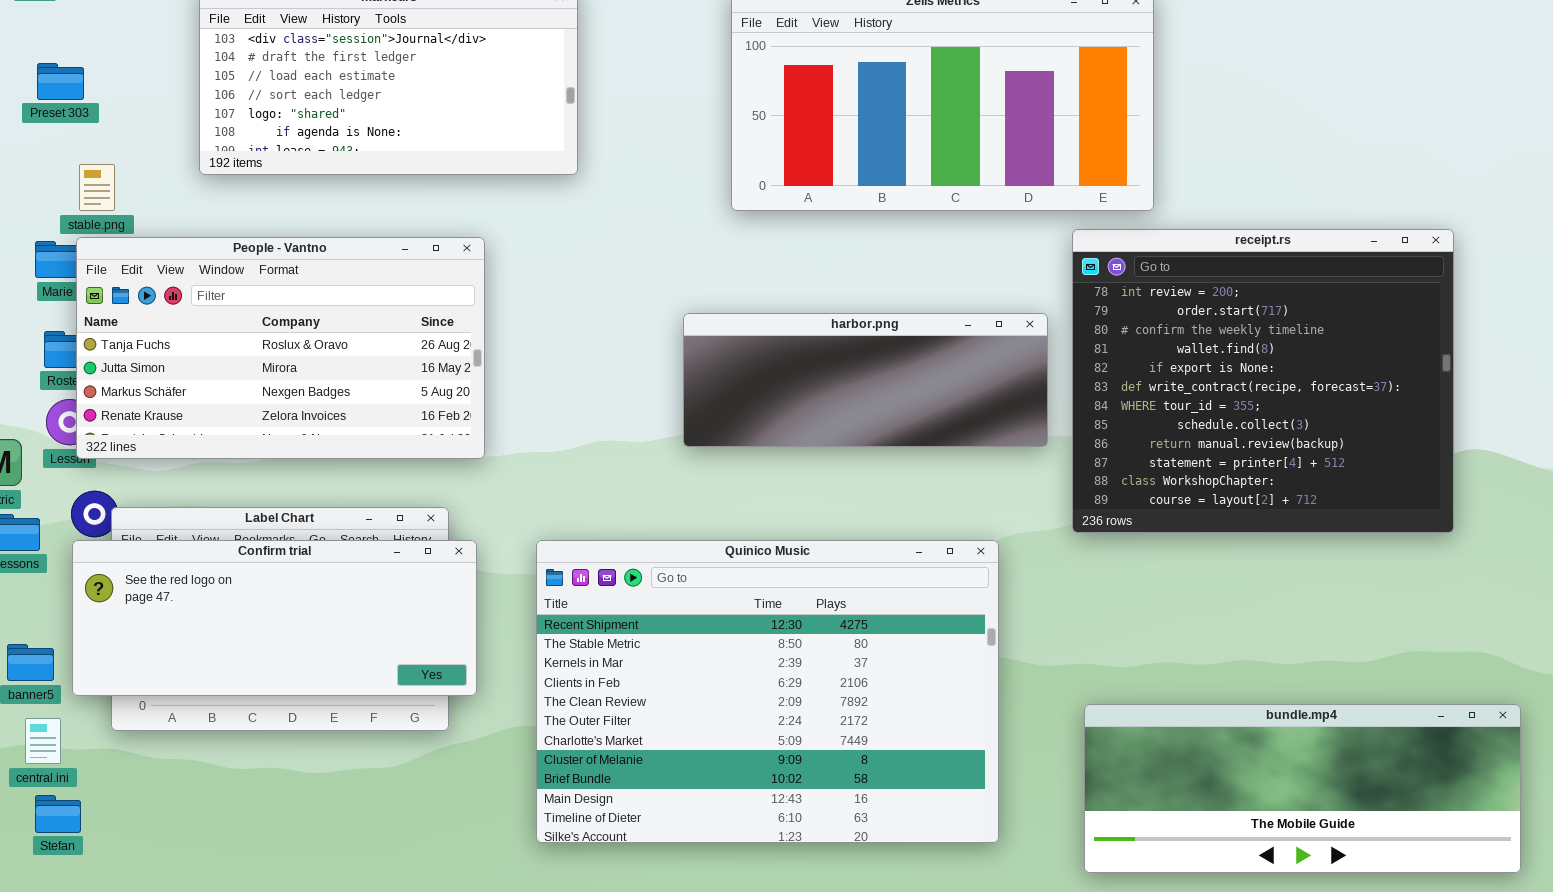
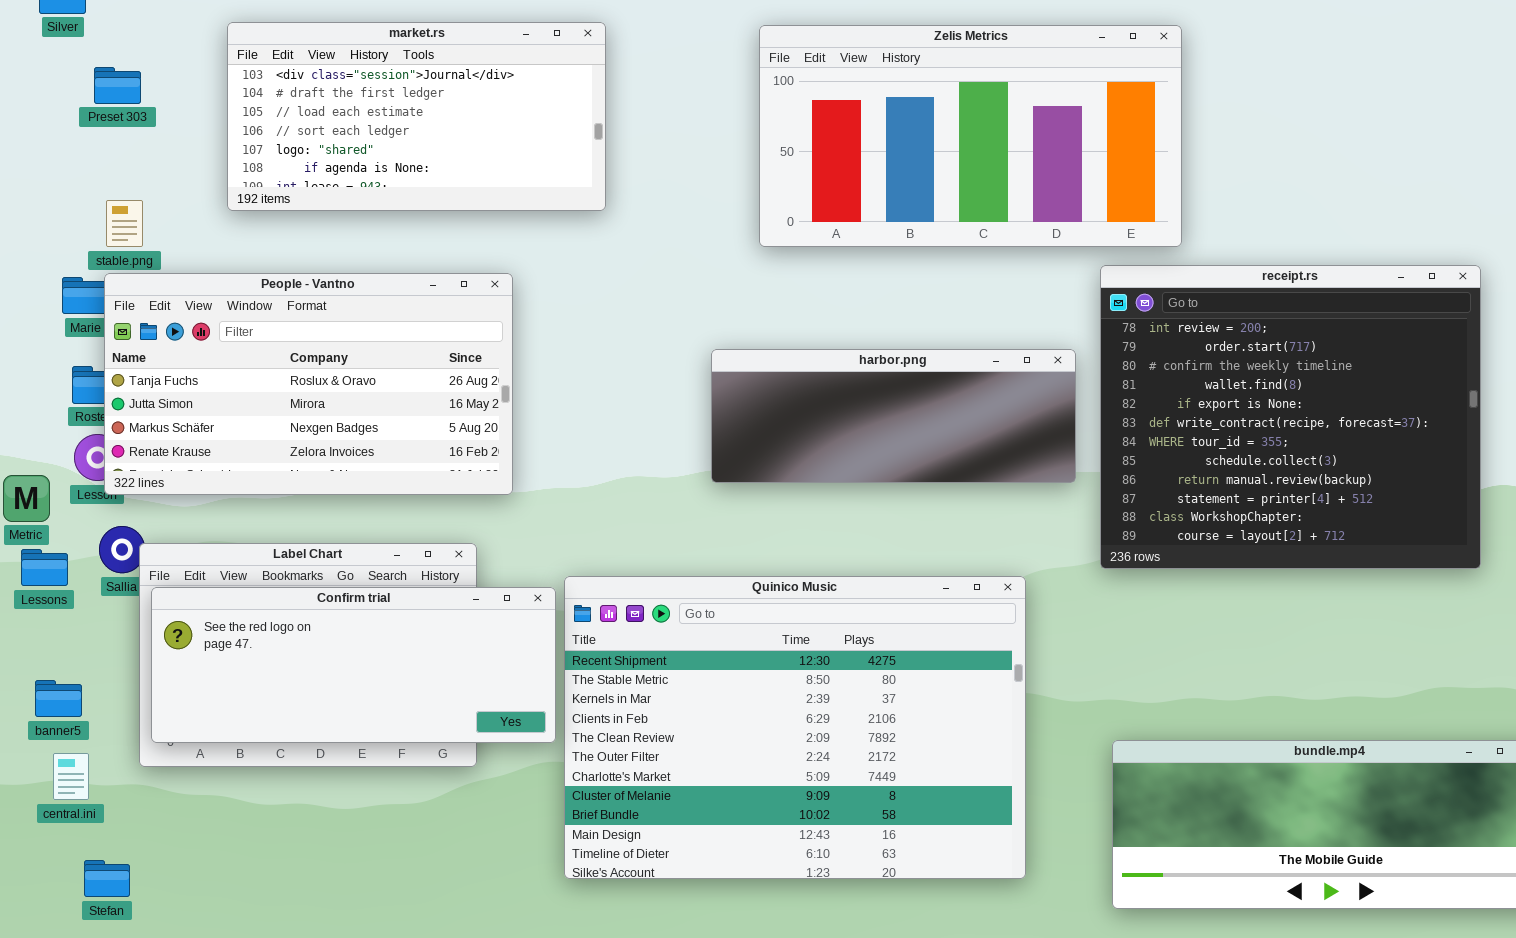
Preset 303: [37,63,84,100] -> [94,67,141,104], moved
Confirm trial: [72,540,477,696] -> [151,587,556,743], moved
Stefan: [35,795,81,833] -> [84,860,130,897], moved

